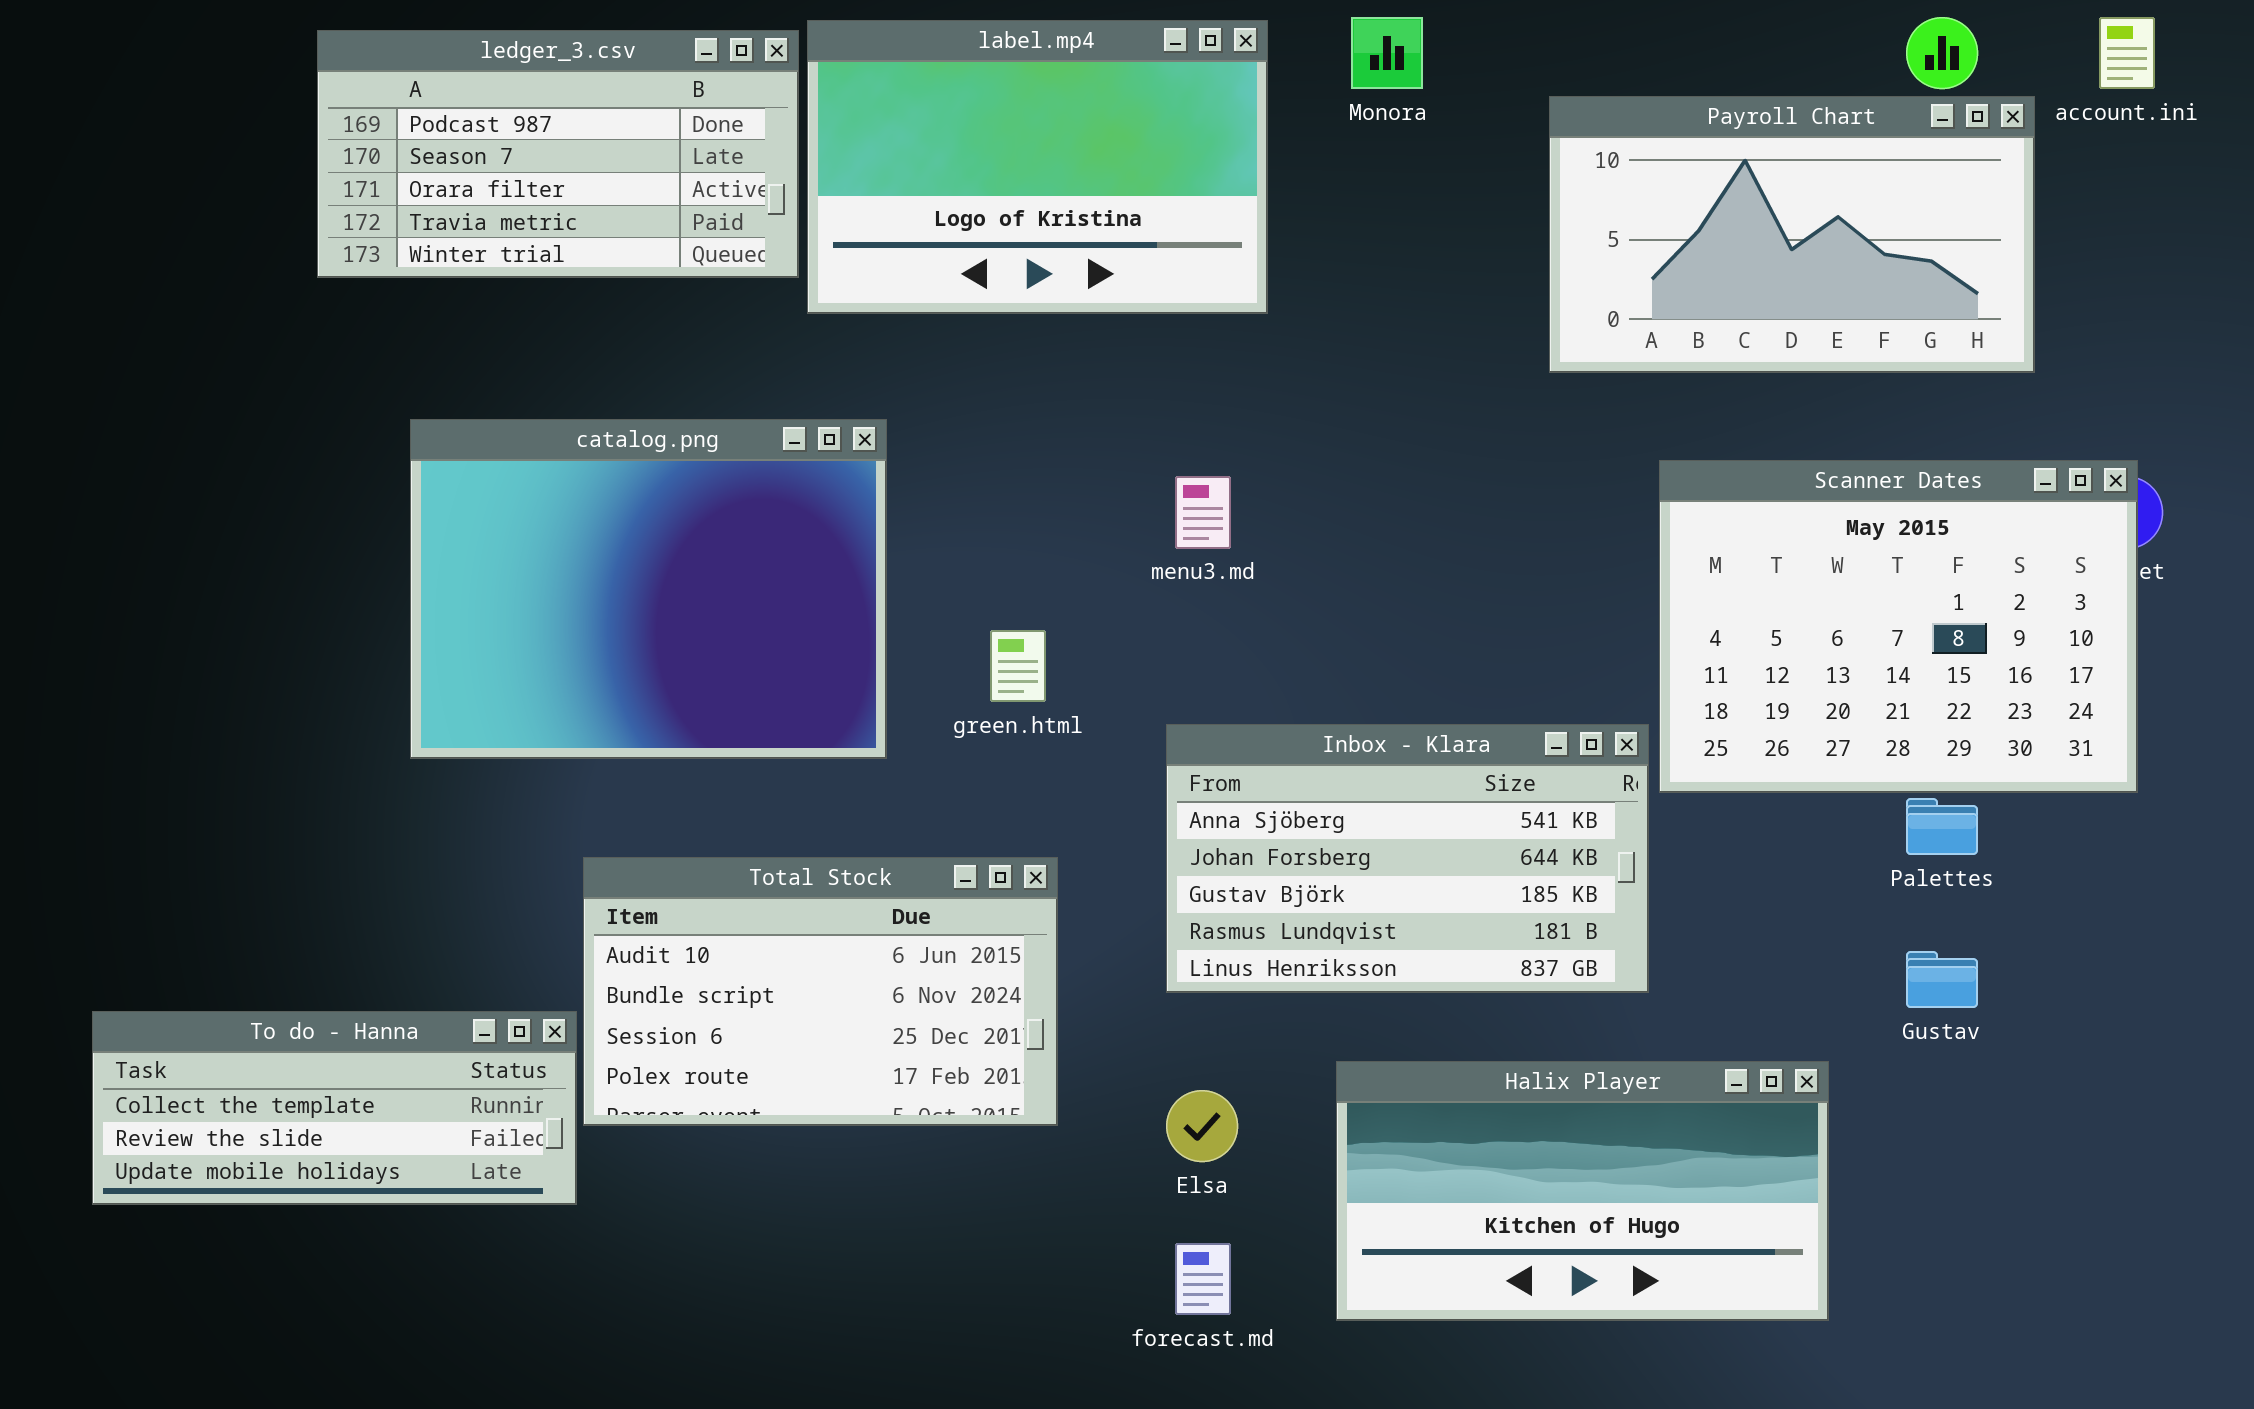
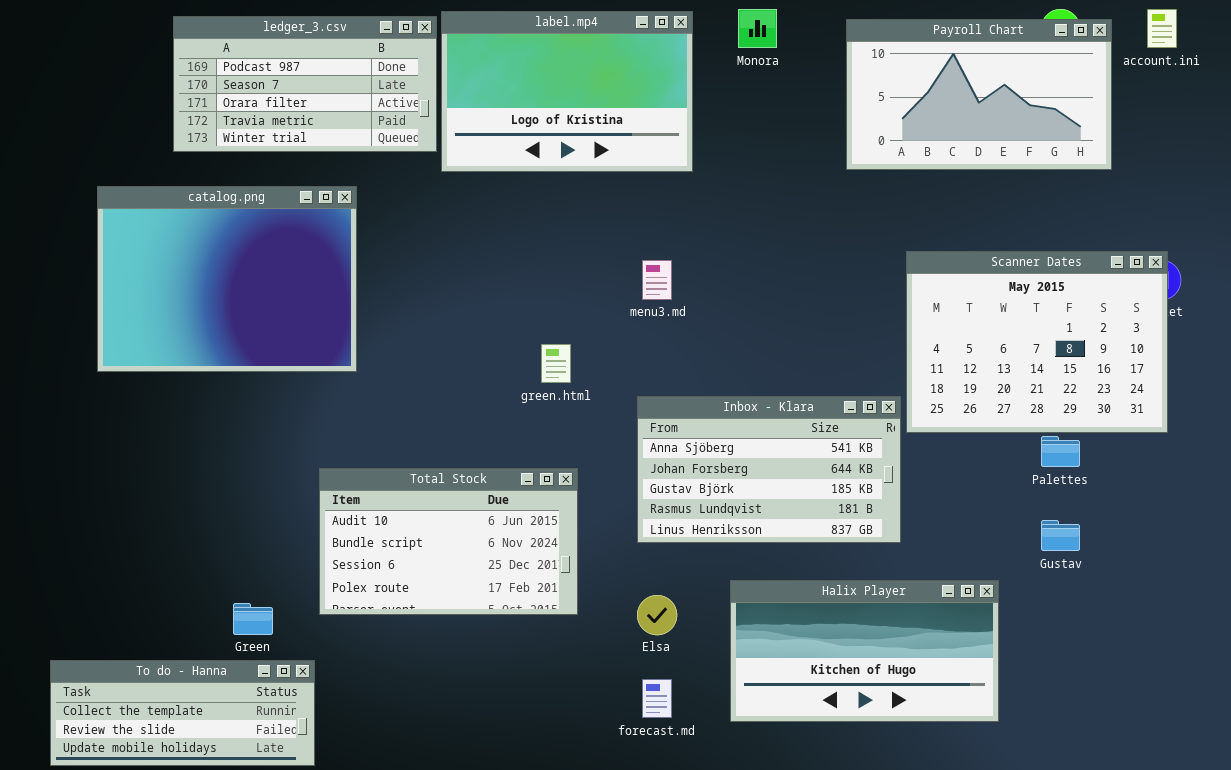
Payroll Chart: [1549,96,2035,373] -> [846,19,1112,170], moved
catalog.png: [410,419,887,759] -> [97,186,357,372], moved
To do - Hanna: [92,1011,577,1205] -> [50,660,315,766], moved

